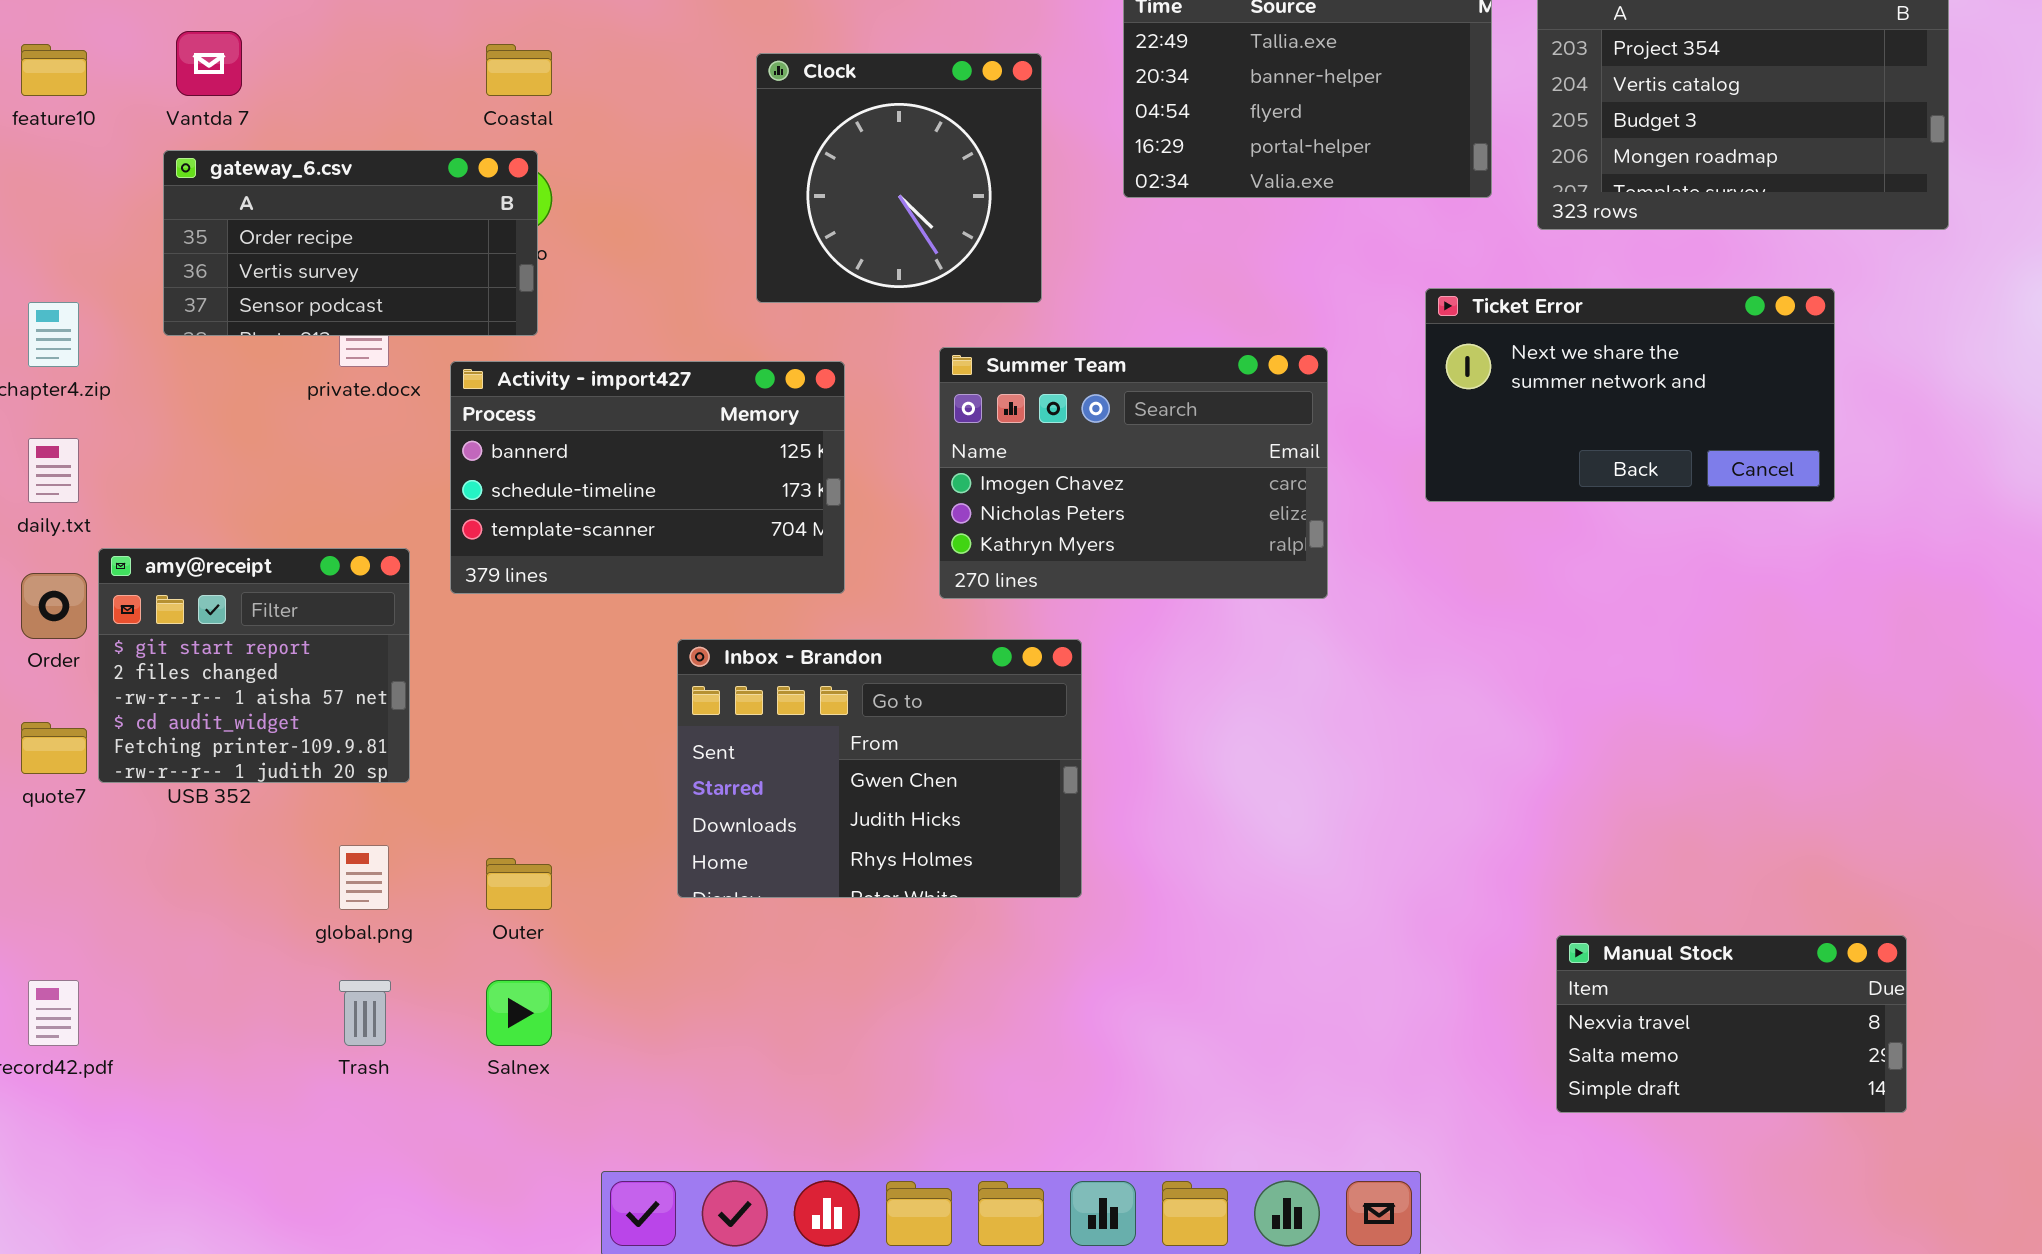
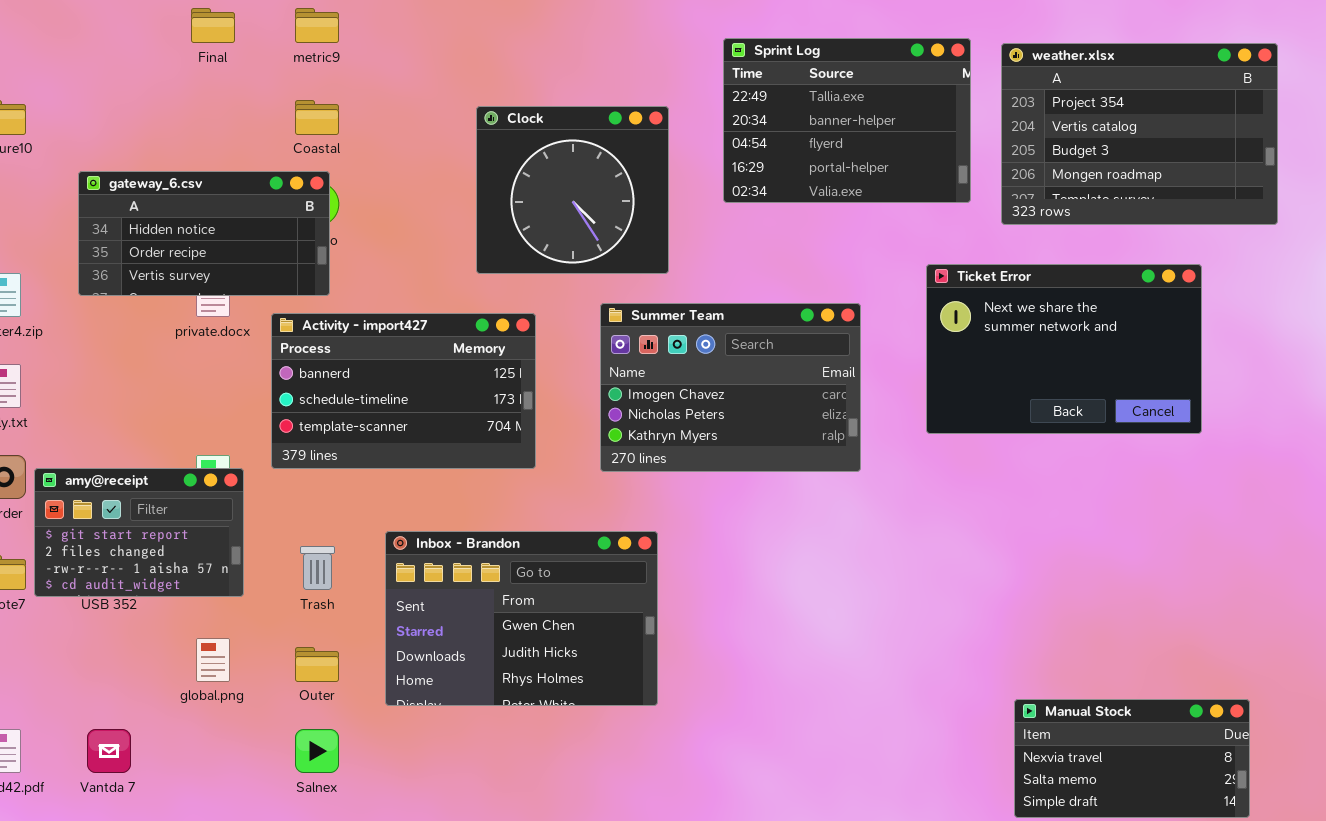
Vantda 7: [176,31,242,96] -> [87,729,131,773], moved
gateway_6.csv: [163,150,538,336] -> [78,171,330,296], scrolled up 1 row
Ticket Error: [1425,288,1835,502] -> [926,264,1202,434], resized
amy@receipt: [98,548,410,783] -> [34,468,244,597], resized
Inbox - Brandon: [677,639,1082,898] -> [385,531,658,706], moved
Trash: [339,980,391,1046] -> [300,546,335,590], moved

